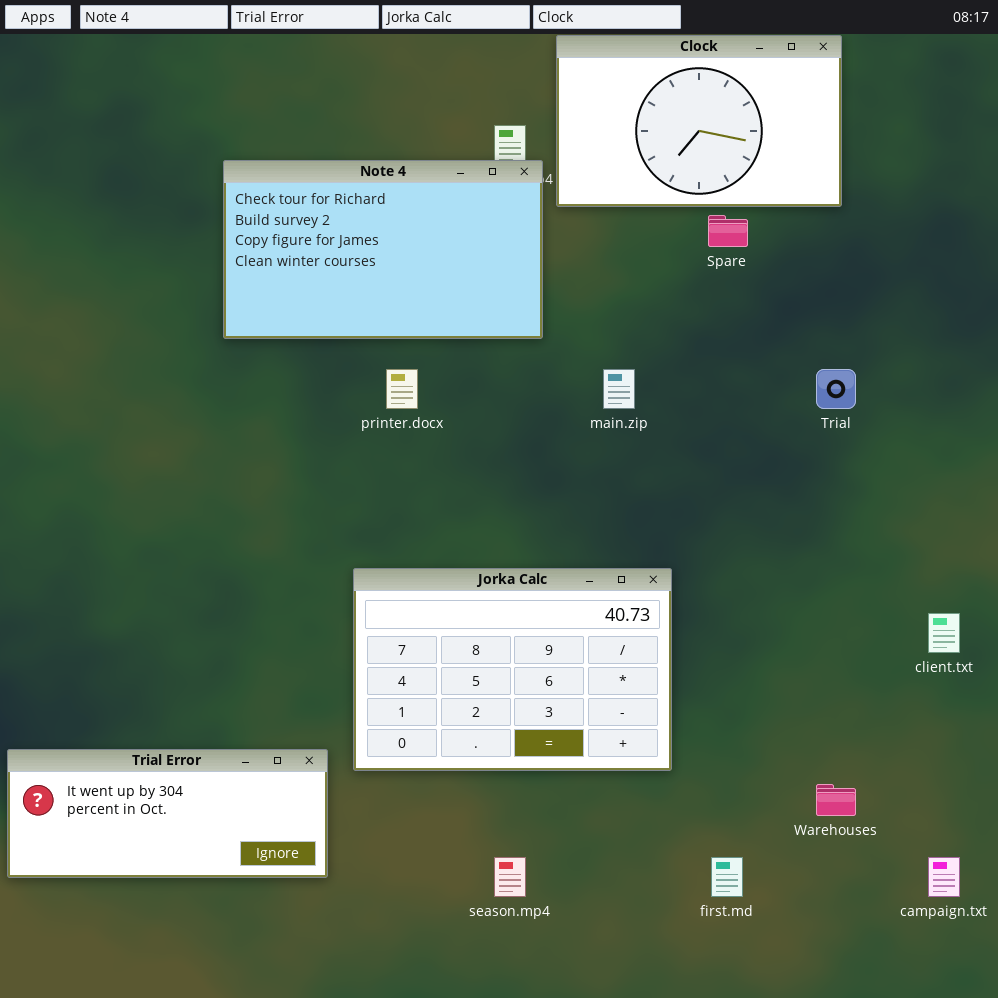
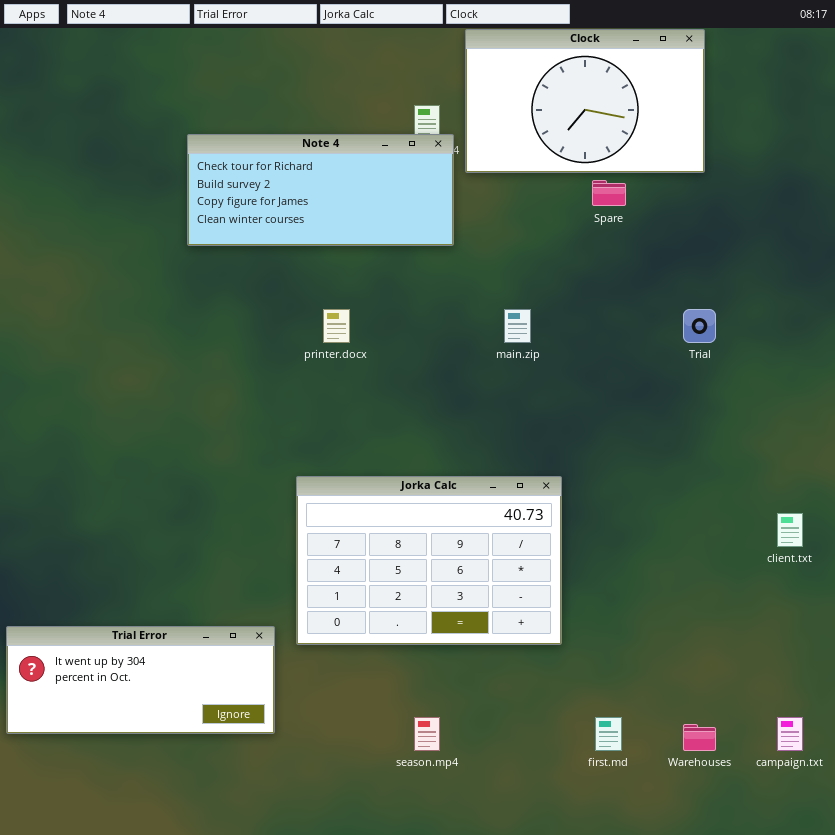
Note 4: [223,160,543,339] -> [187,134,454,246], resized
Warehouses: [816,784,856,816] -> [683,724,716,751], moved

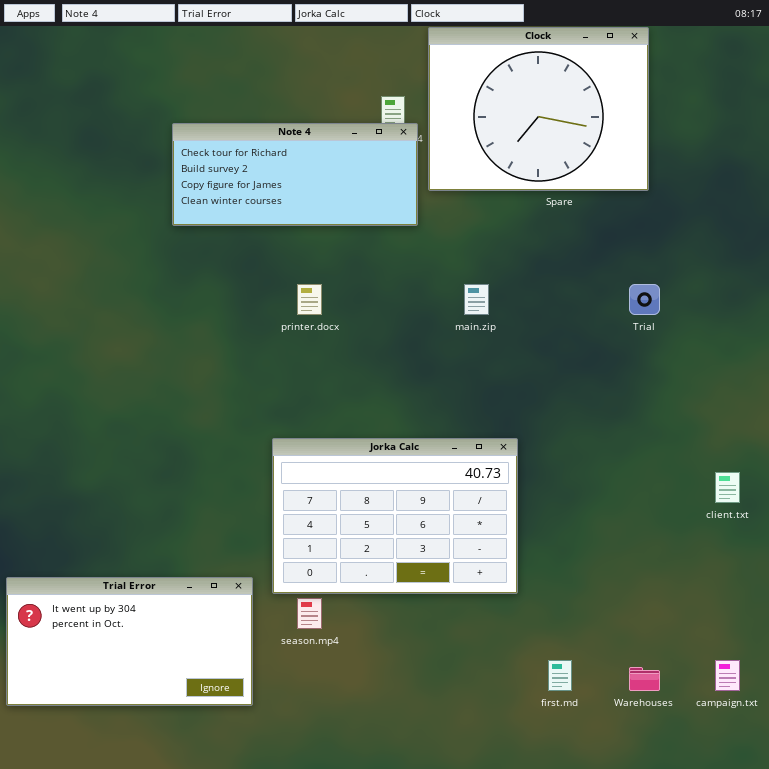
Clock: [465,29,705,173] -> [428,27,649,191], resized
Trial Error: [6,626,275,734] -> [6,577,253,706], resized
season.mp4: [414,717,440,751] -> [297,598,322,629], moved

